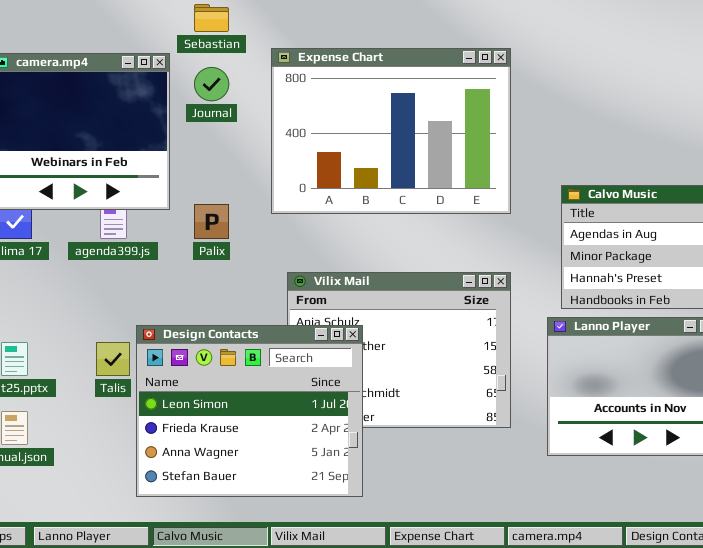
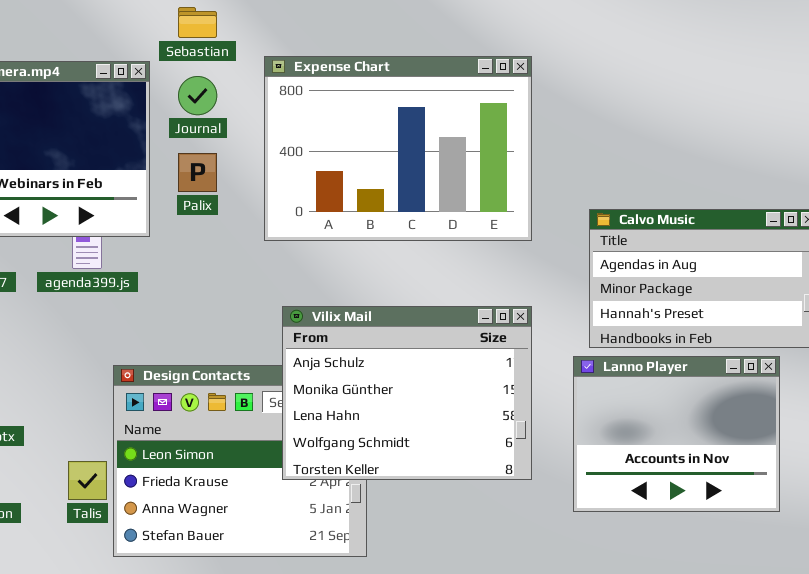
Palix: [194,204,229,239] -> [178,153,217,192], moved
Vilix Mail: [287,272,511,428] -> [282,306,532,480], raised
Talis: [96,342,130,376] -> [68,461,107,500], moved

